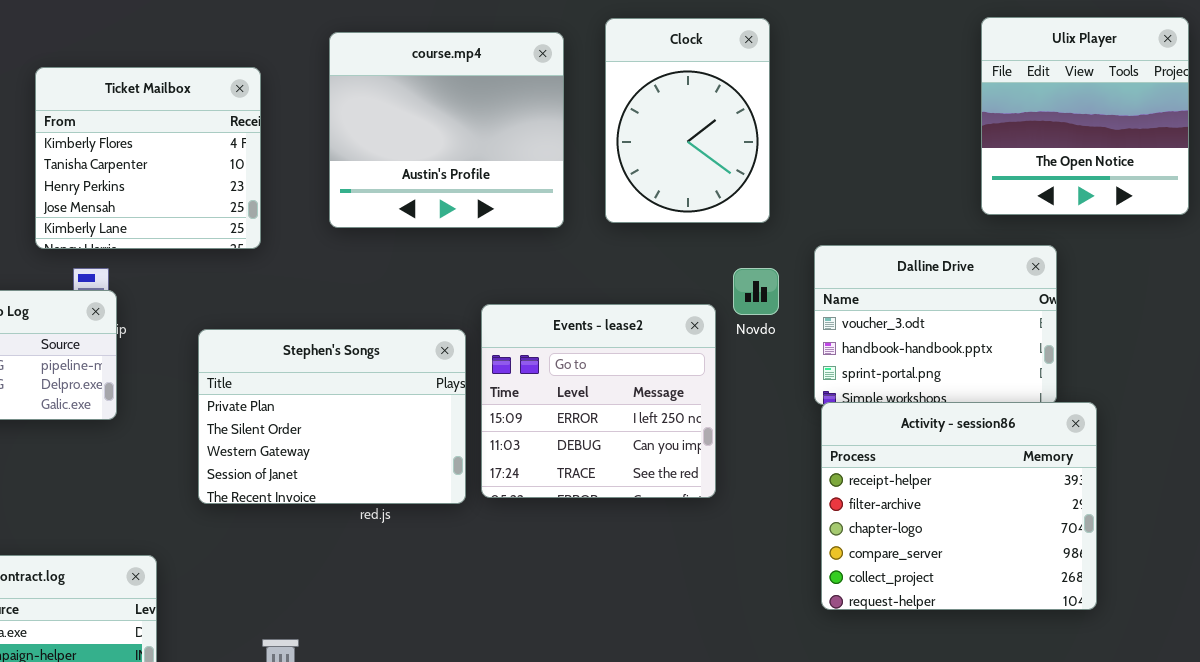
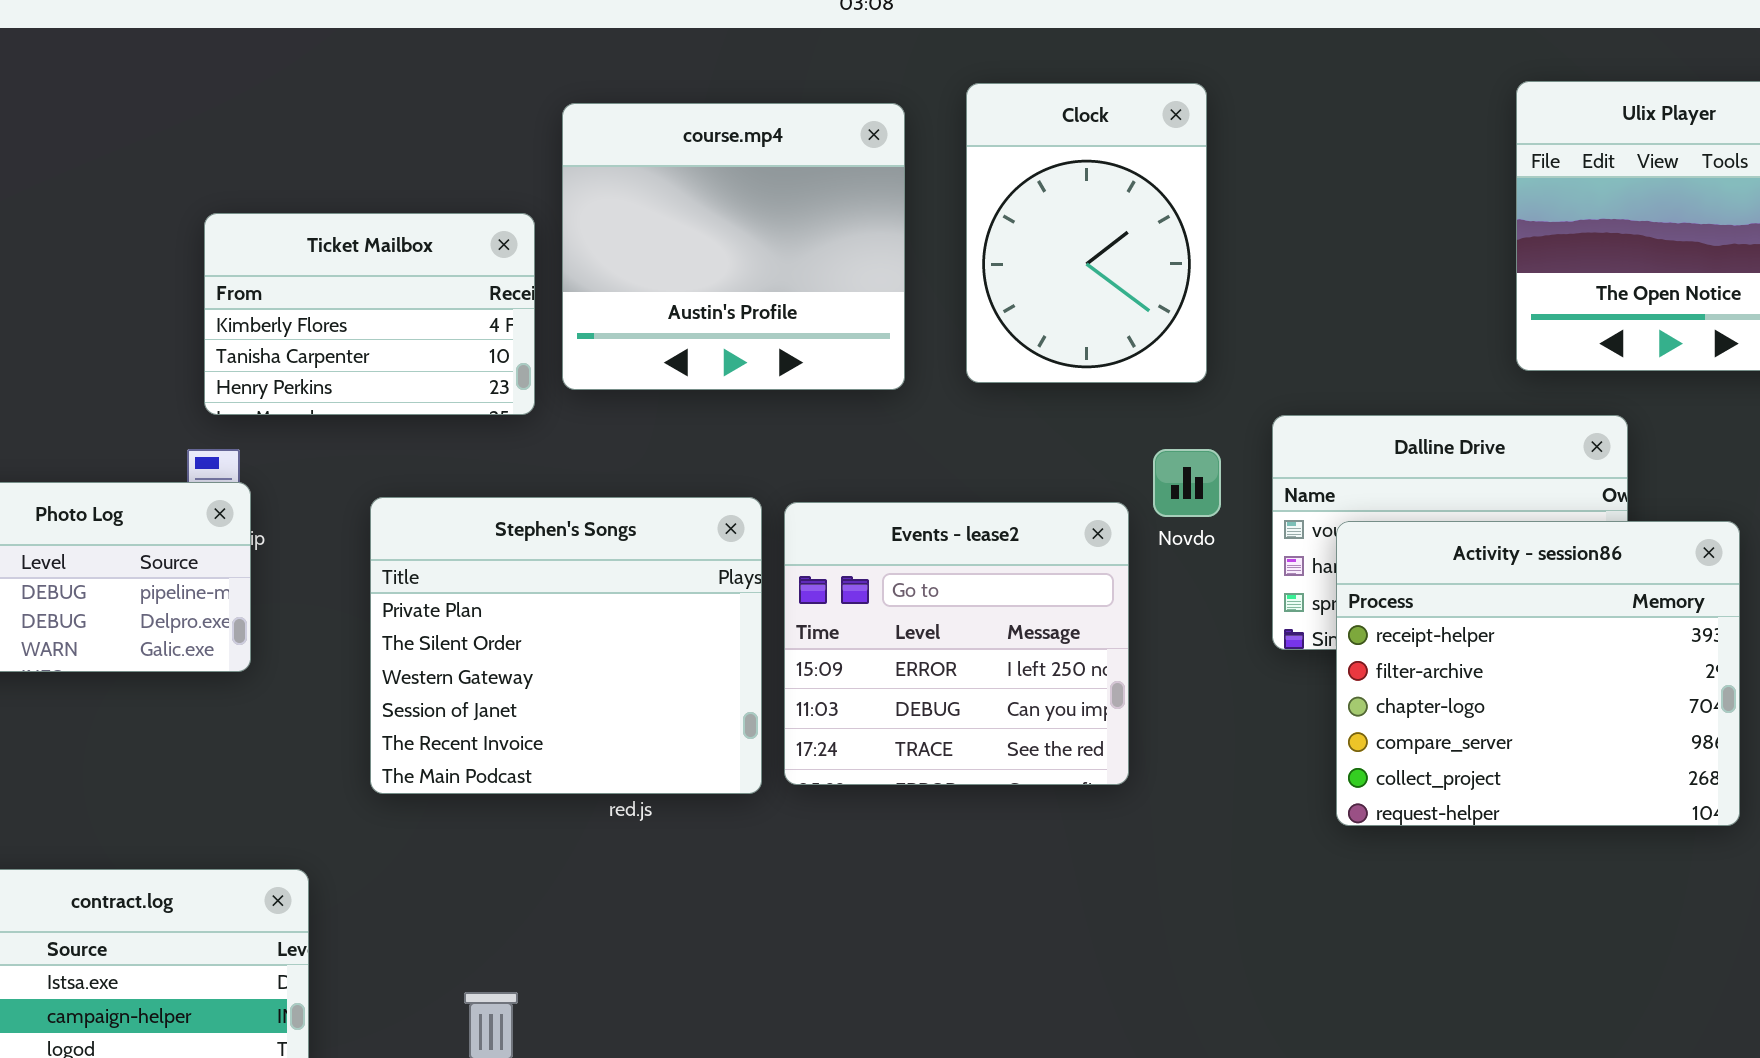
Ticket Mailbox: [35,67,261,249] -> [204,213,535,415], moved, resized
Stephen's Songs: [198,329,466,504] -> [370,497,762,794], resized
Activity - session86: [821,402,1097,610] -> [1336,521,1740,826], moved

